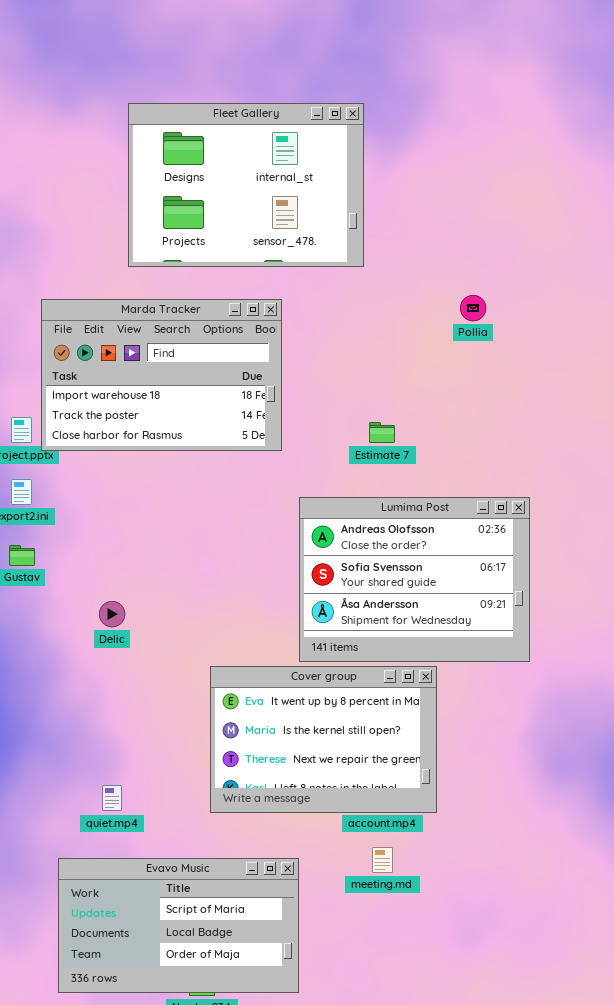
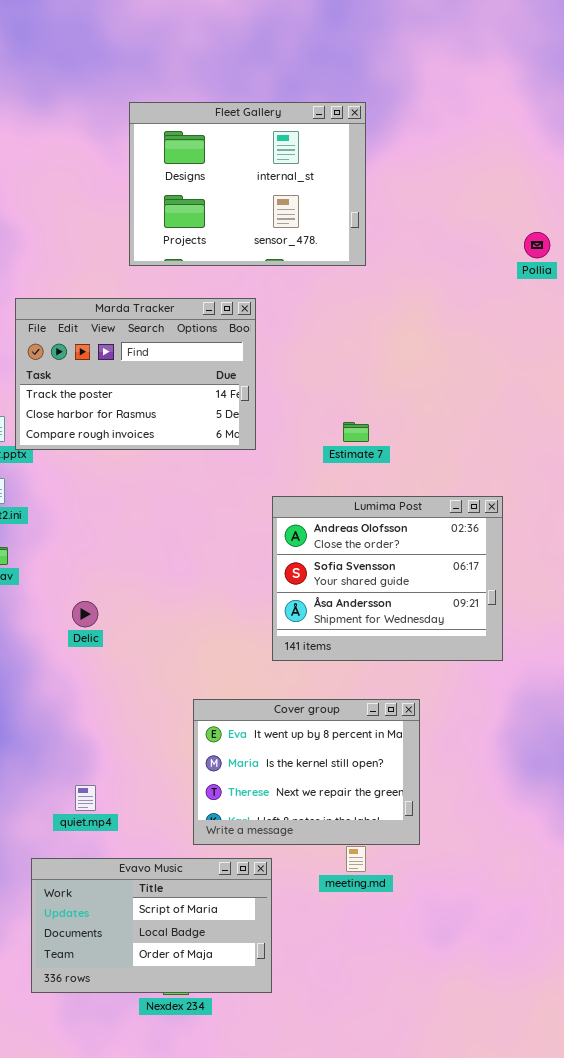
Fleet Gallery: [128,103,364,267] -> [129,102,366,266], moved
Pollia: [460,295,486,321] -> [524,232,550,258], moved
Marda Tracker: [41,299,282,451] -> [15,298,256,450], scrolled down 1 row
Cover group: [210,666,437,813] -> [193,699,420,845], moved

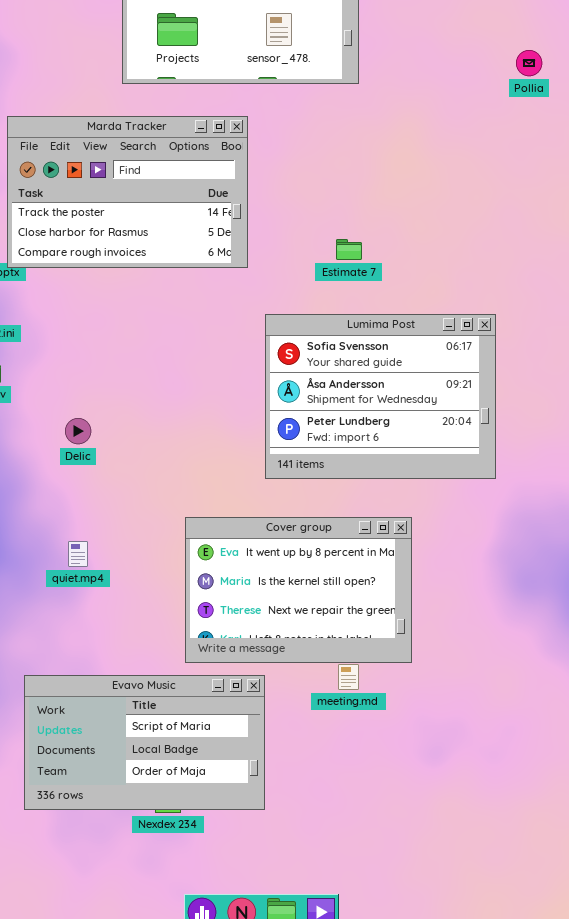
Lumima Post: [272,496,503,661] -> [265,314,496,479], scrolled down 1 row
quiet.mp4: [75,785,96,811] -> [68,541,88,567], moved

